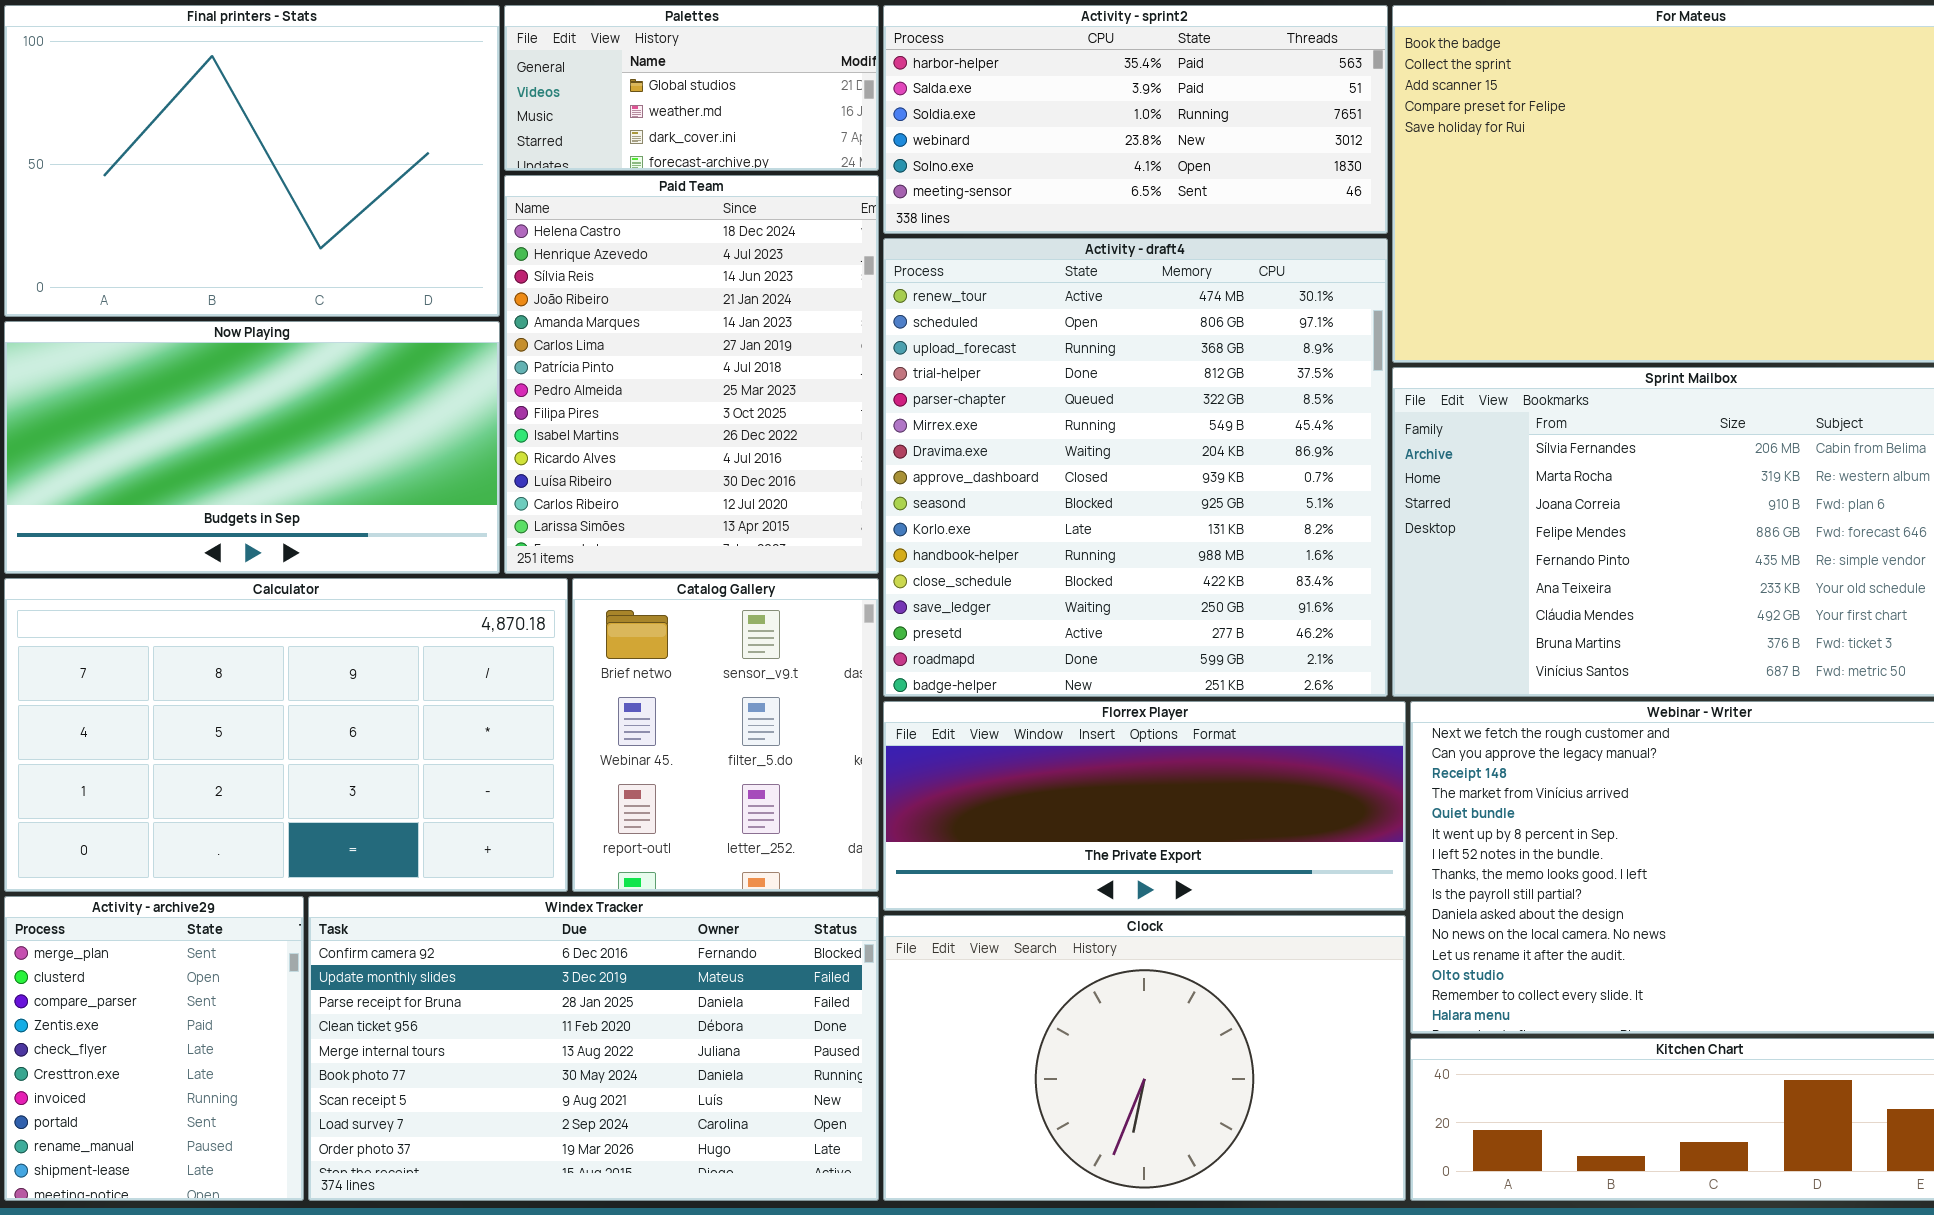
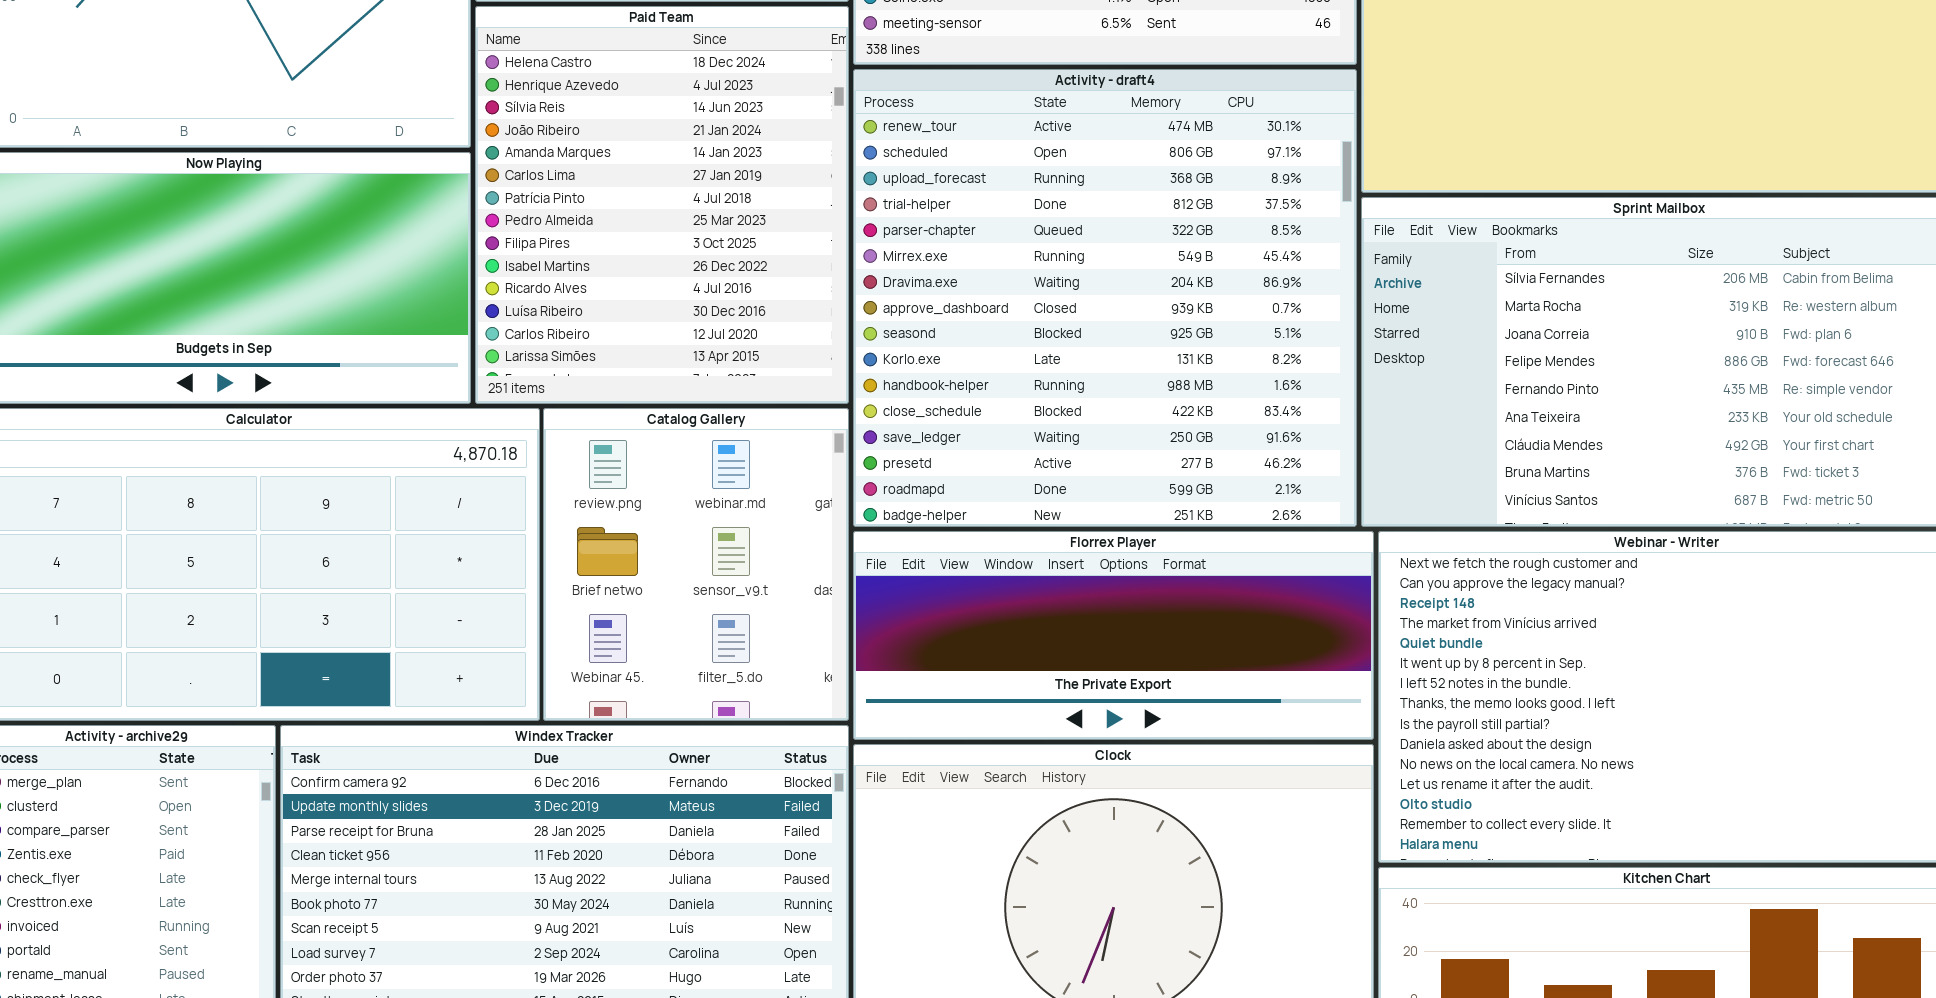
Catalog Gallery: [572,578,879,892] -> [543,408,849,721], scrolled up 1 row

